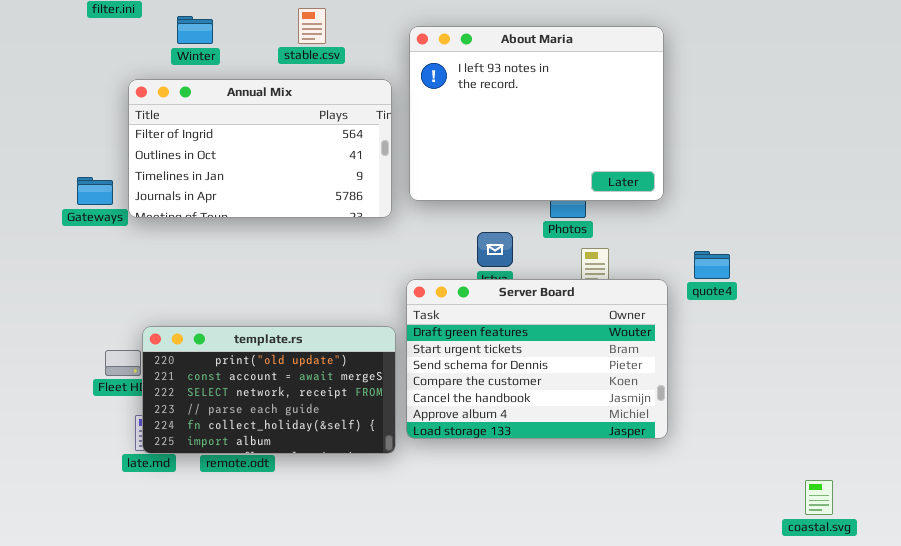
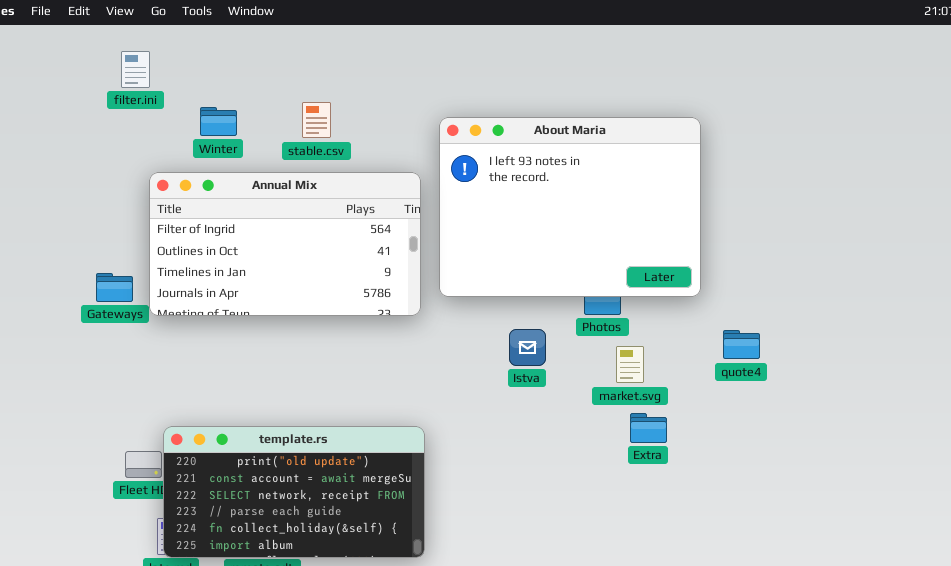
stable.csv: [298,8,326,44] -> [302,102,331,138], moved
quote4: [694,251,730,279] -> [723,330,760,359], moved
Server Board: [406,279,668,439] -> none, closed

